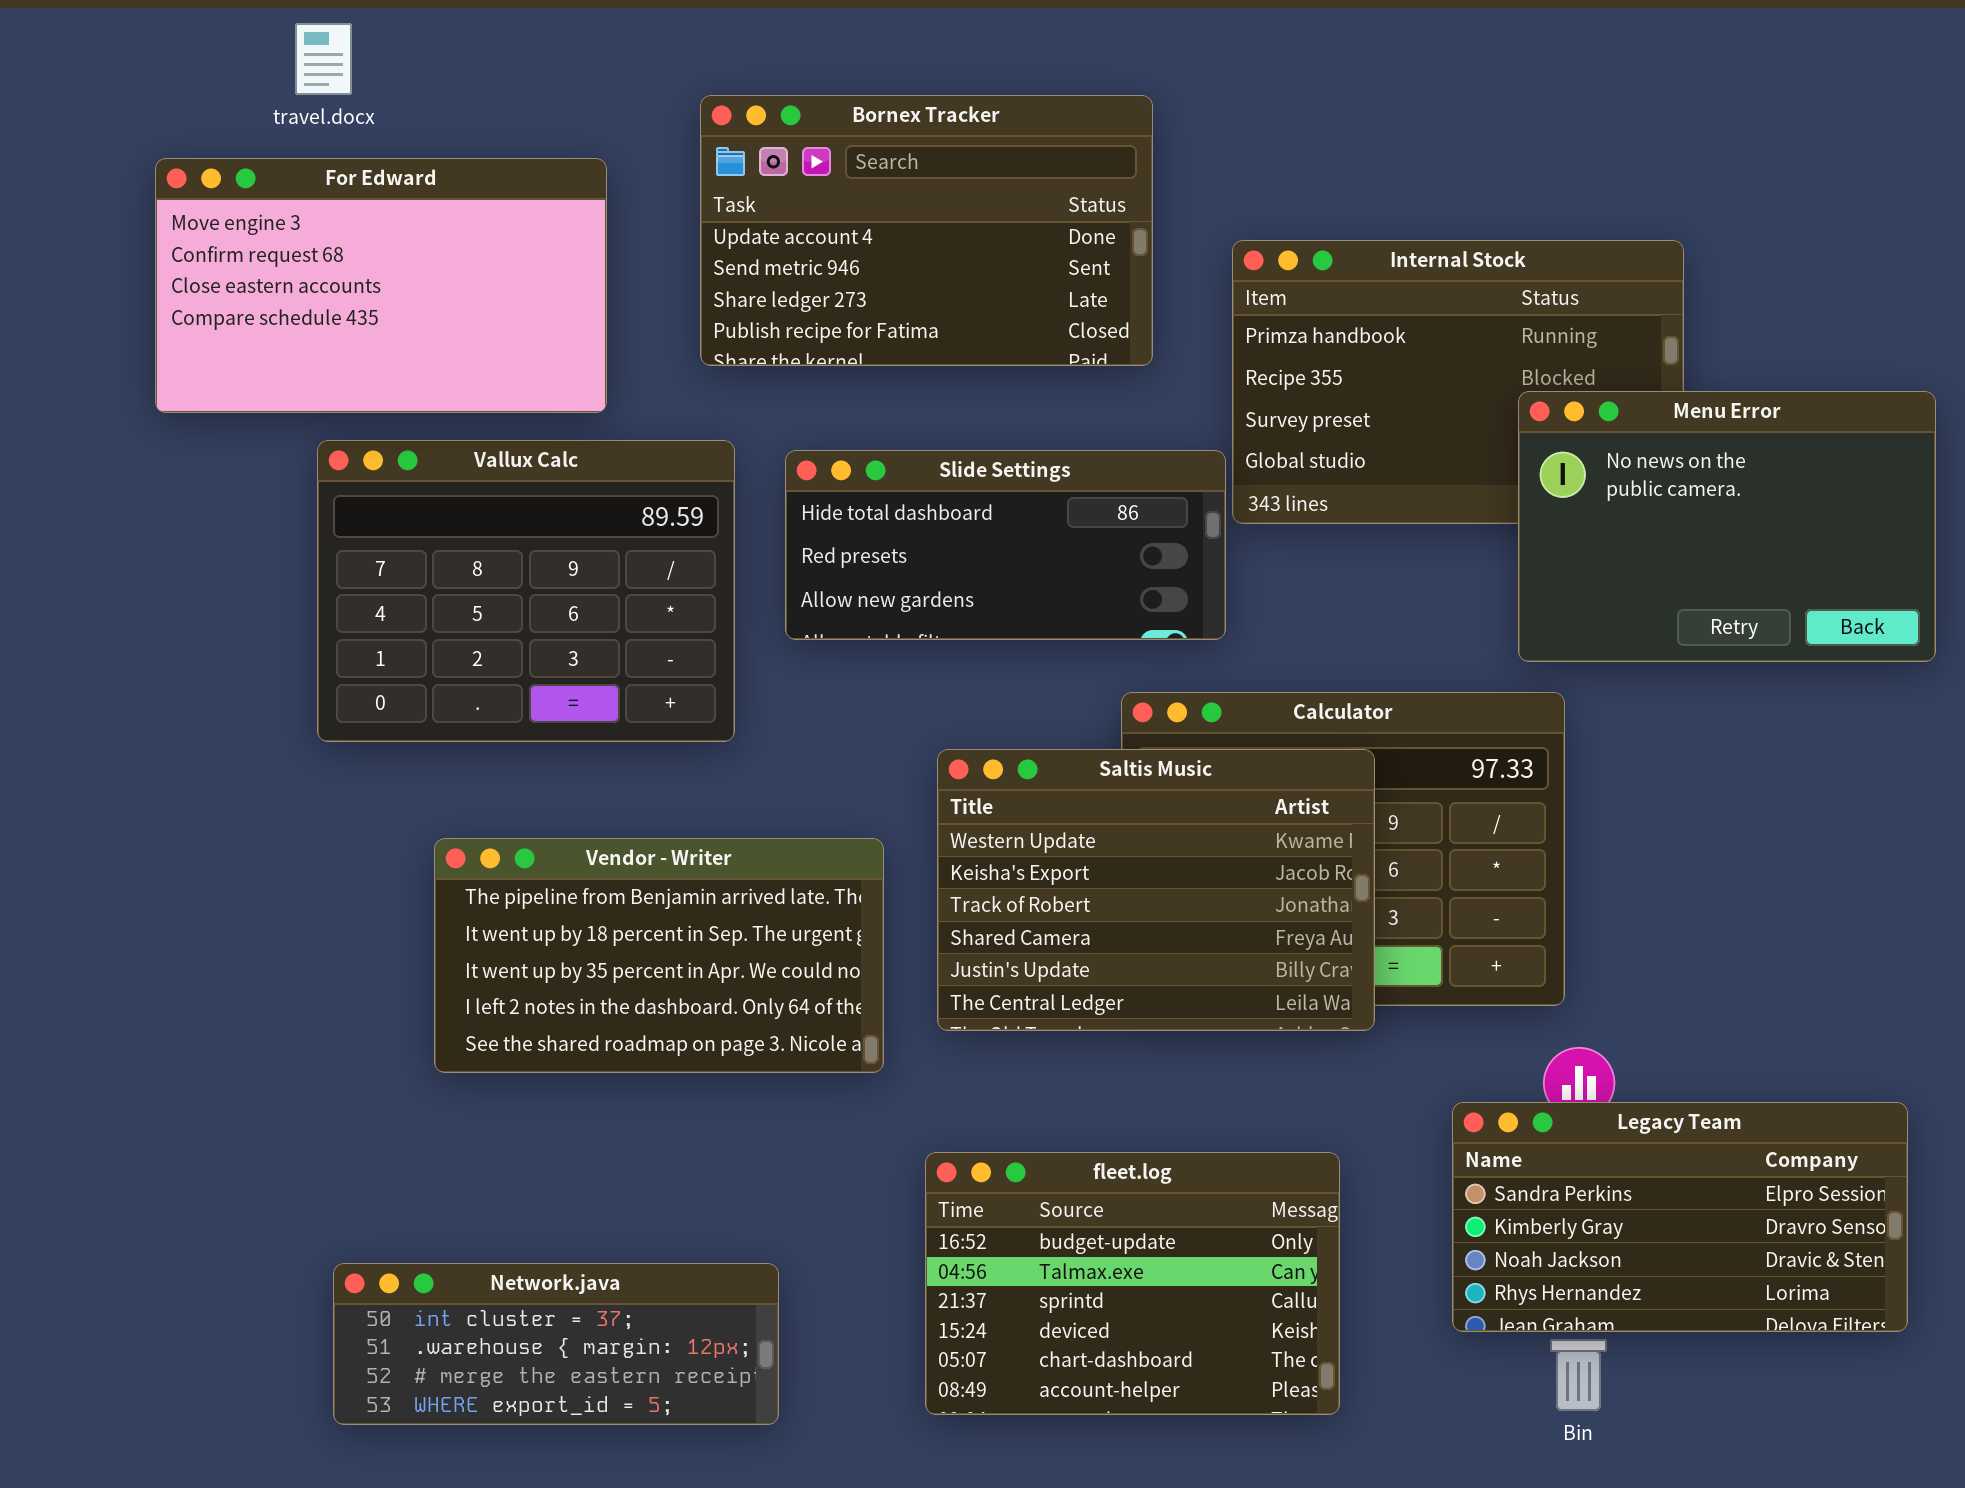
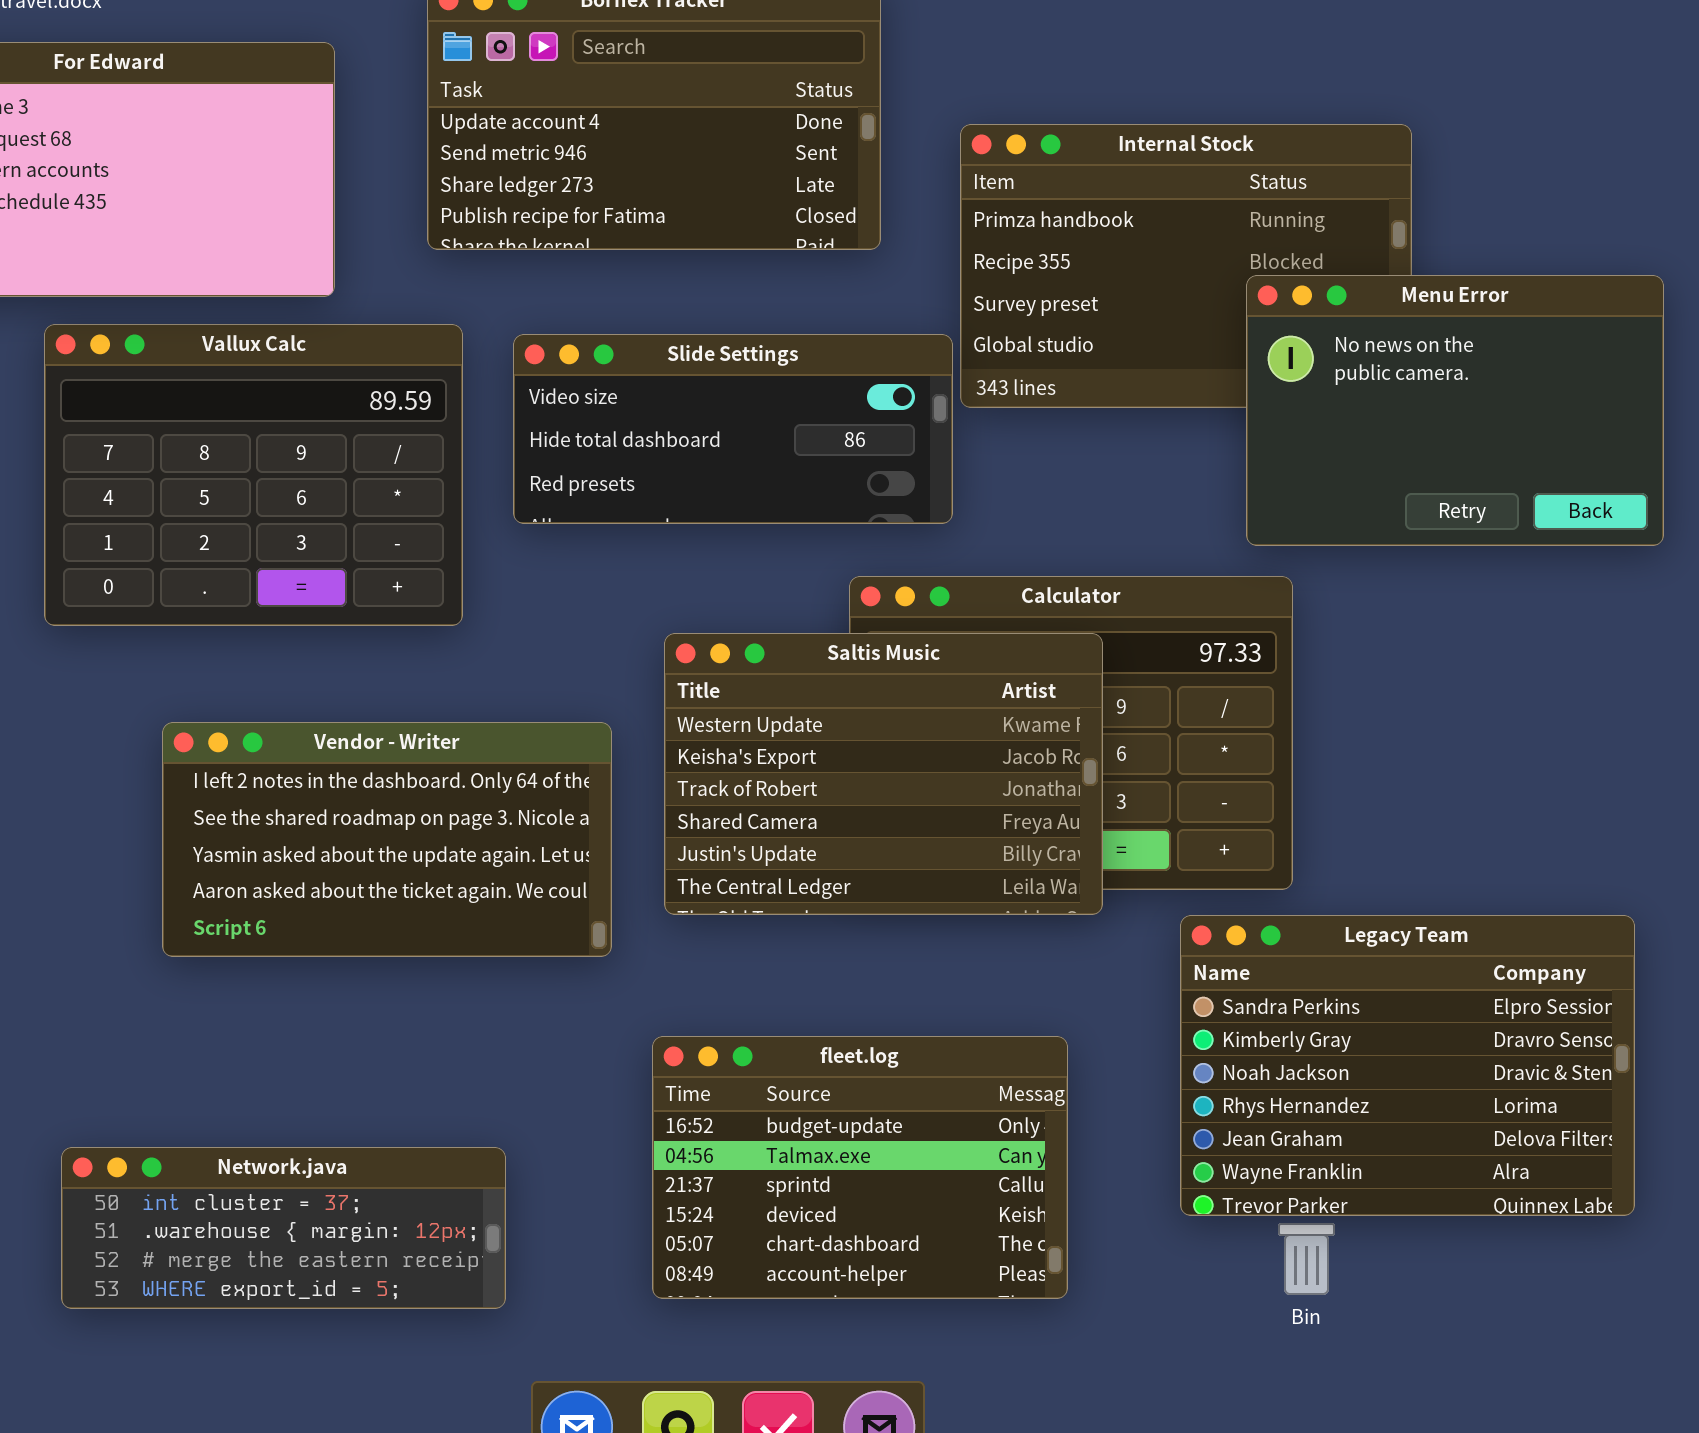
Slide Settings: [785,450,1226,640] -> [513,334,953,524], scrolled up 1 row
Vendor - Writer: [434,838,884,1073] -> [162,722,612,957], scrolled down 3 rows
Legacy Team: [1452,1102,1908,1332] -> [1180,915,1635,1216], resized

